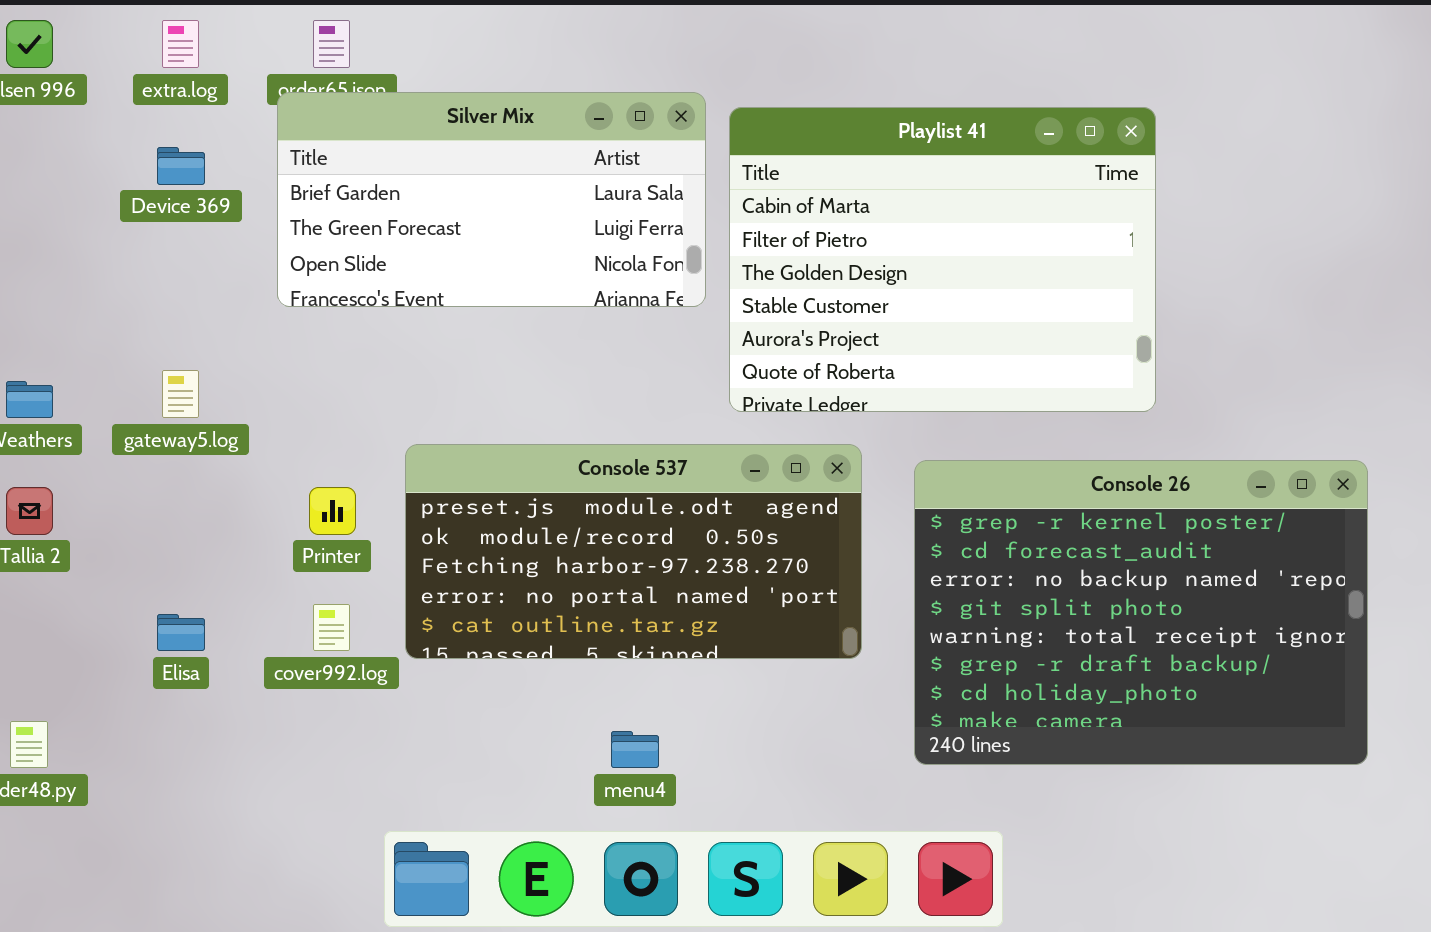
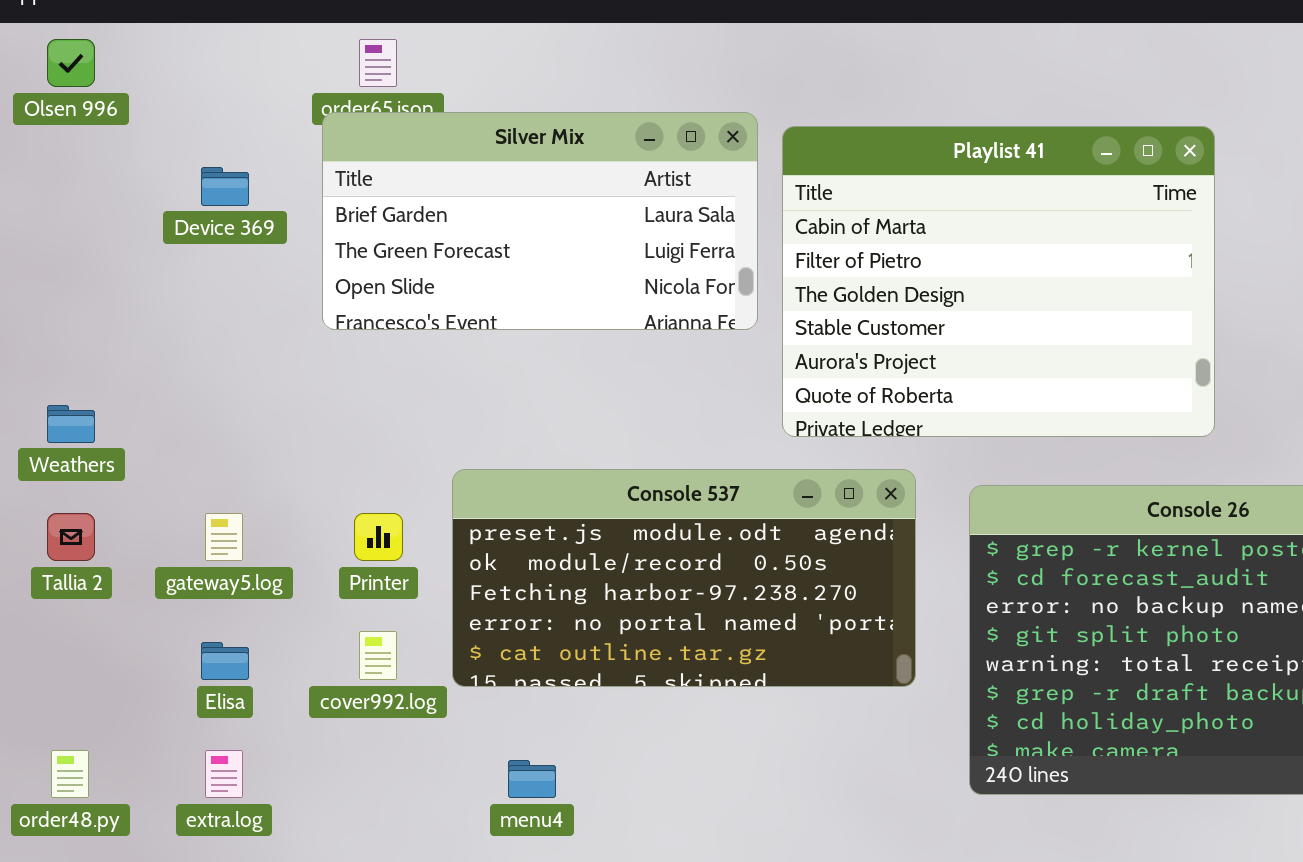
extra.log: [162,20,199,68] -> [205,750,243,798], moved
gateway5.log: [162,370,199,418] -> [205,513,243,561], moved
menu4: [611,731,659,768] -> [508,760,556,798], moved

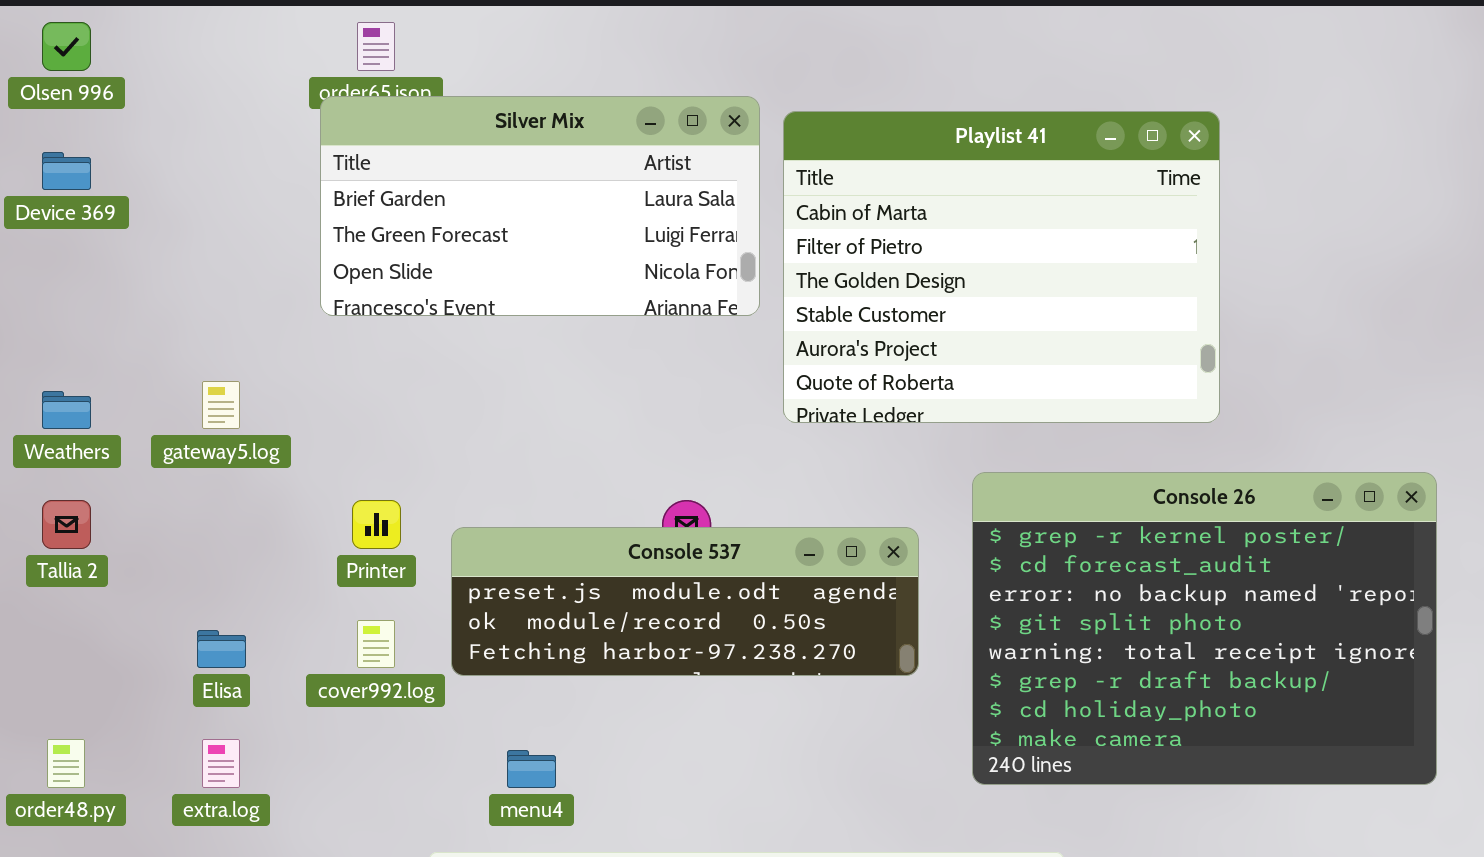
Device 369: [201,167,249,206] -> [42,152,91,190], moved
Console 537: [452,469,916,687] -> [451,527,919,676], resized
gateway5.log: [205,513,243,561] -> [202,381,240,429], moved

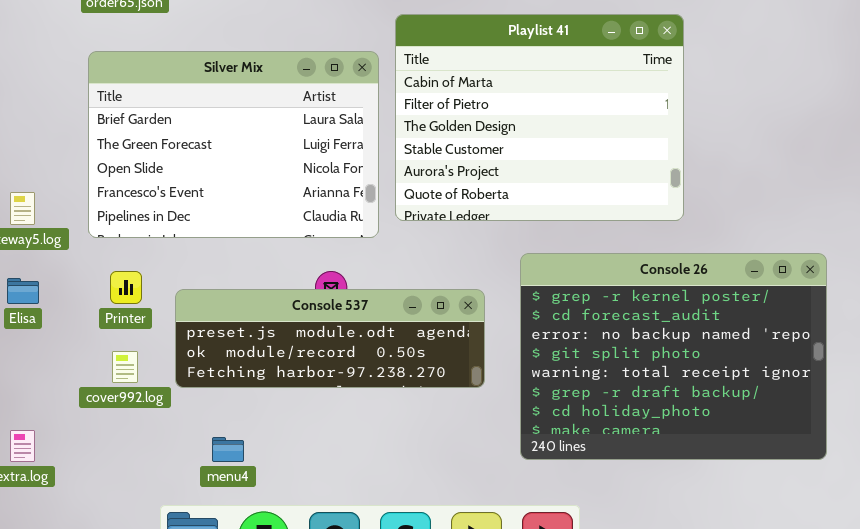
Silver Mix: [320,96,760,316] -> [88,51,379,238], moved, resized
Elisa: [197,630,246,668] -> [7,278,39,304], moved

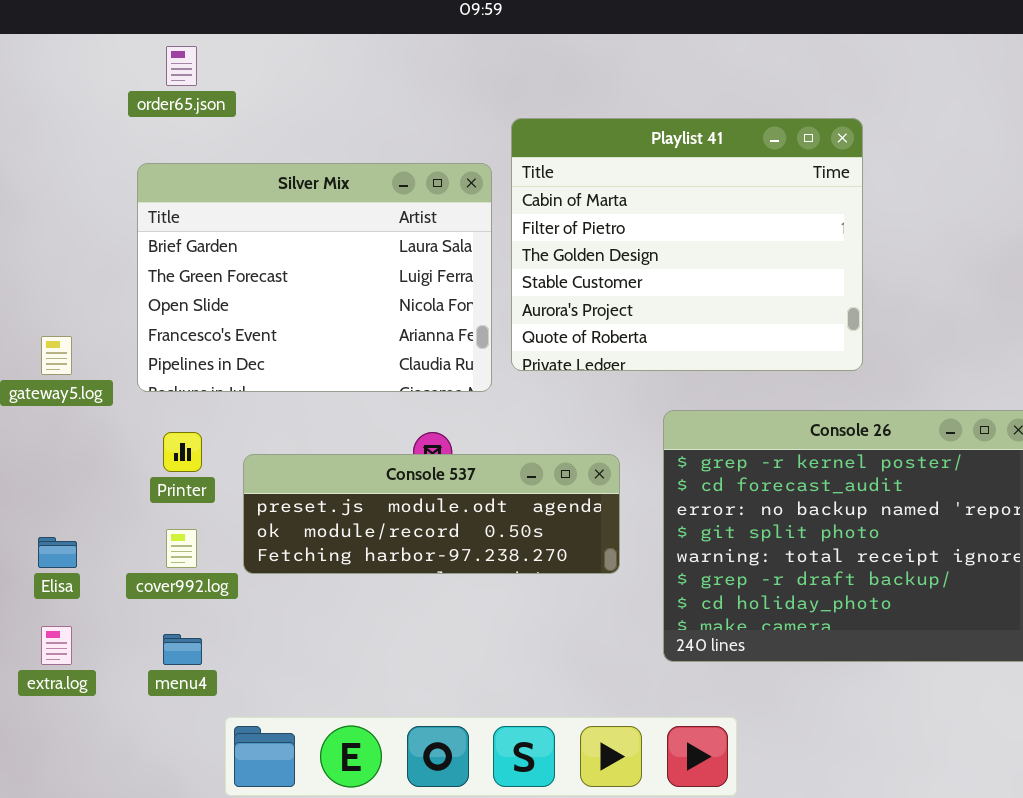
Elisa: [7,278,39,304] -> [38,537,77,568], moved
menu4: [212,437,244,462] -> [163,634,202,665], moved

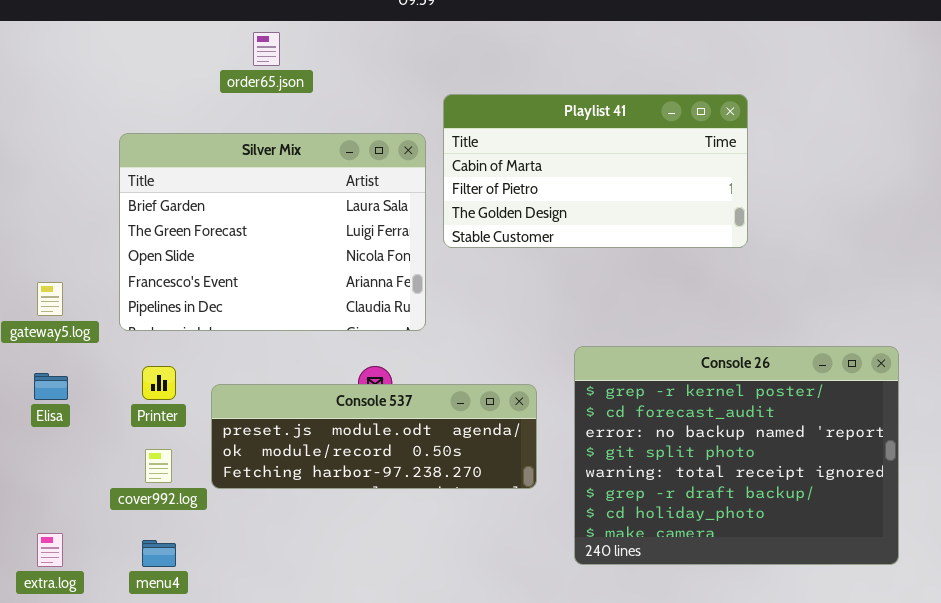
order65.json: [166,46,197,86] -> [253,32,280,66], moved
Playlist 41: [511,118,863,371] -> [443,94,748,248], resized
Elisa: [38,537,77,568] -> [34,373,68,400], moved

